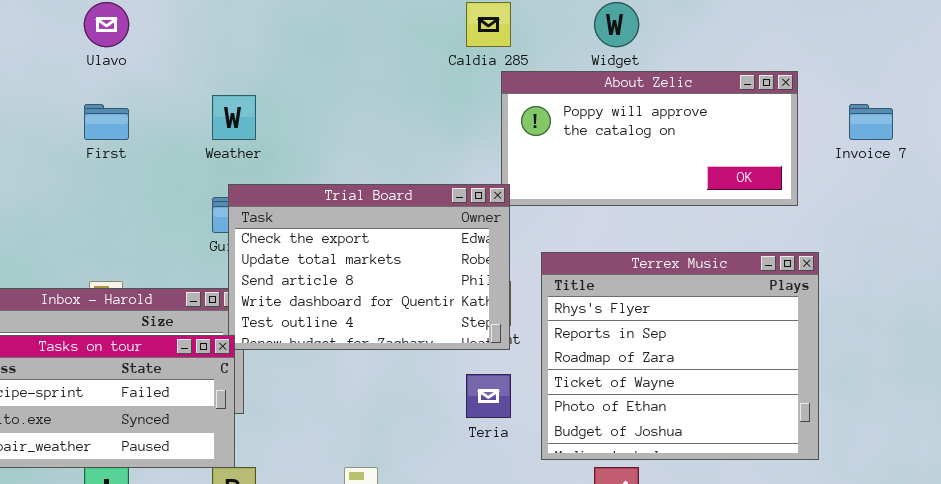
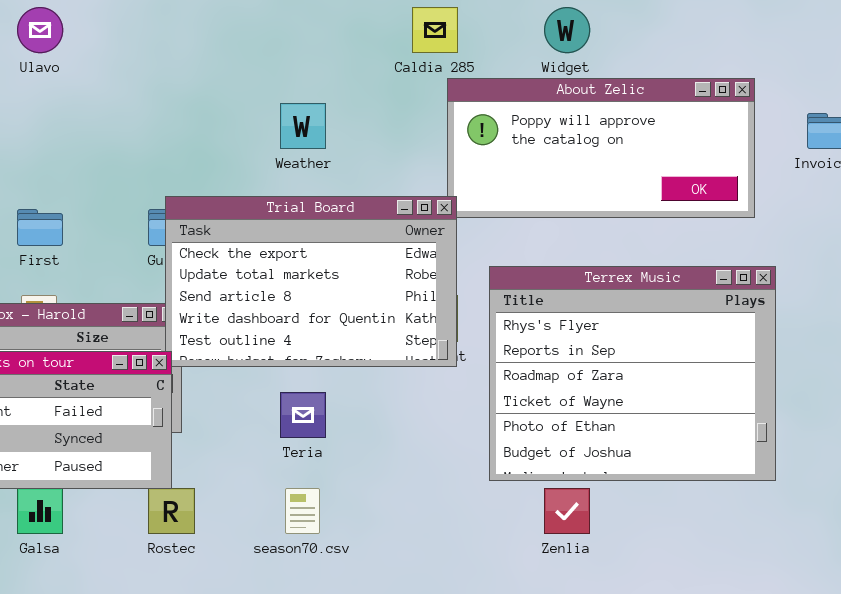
Weather: [212,95,256,140] -> [280,103,326,149], moved
First: [84,104,129,140] -> [17,209,63,246], moved
Teria: [466,374,511,418] -> [280,392,326,438], moved

